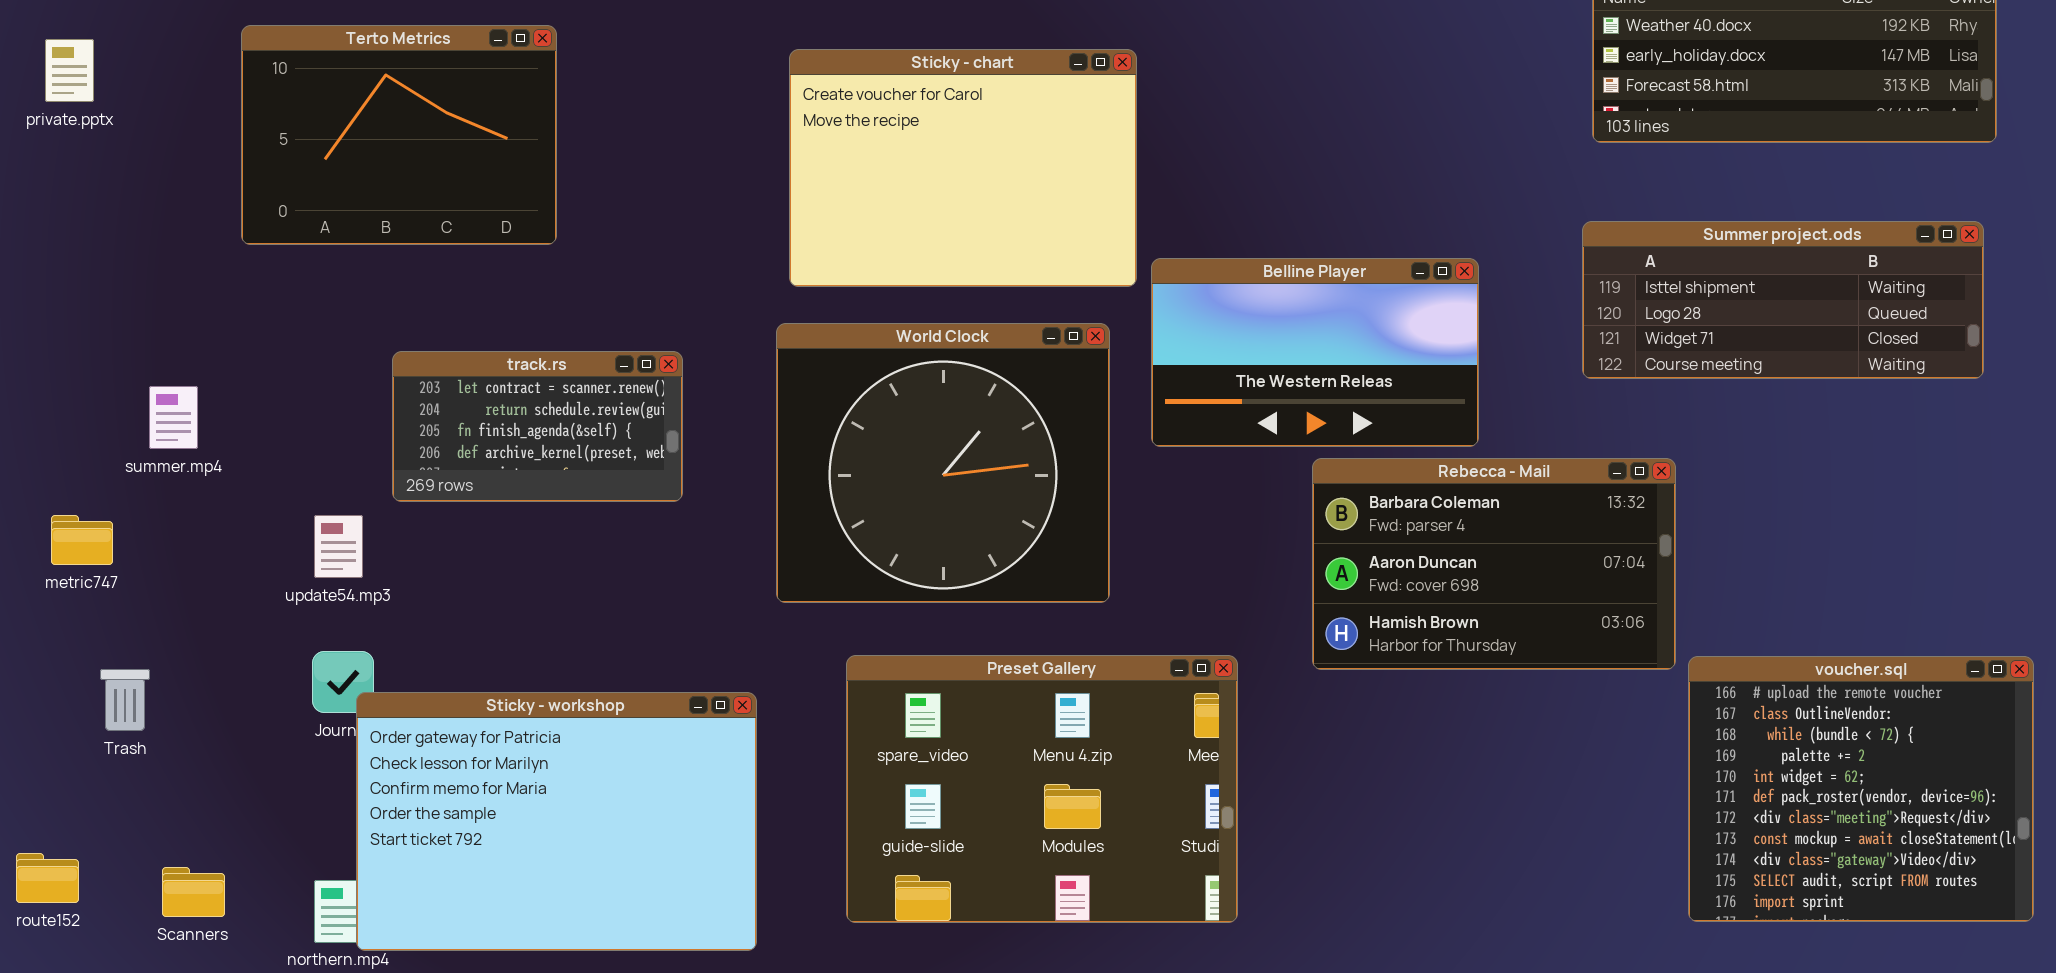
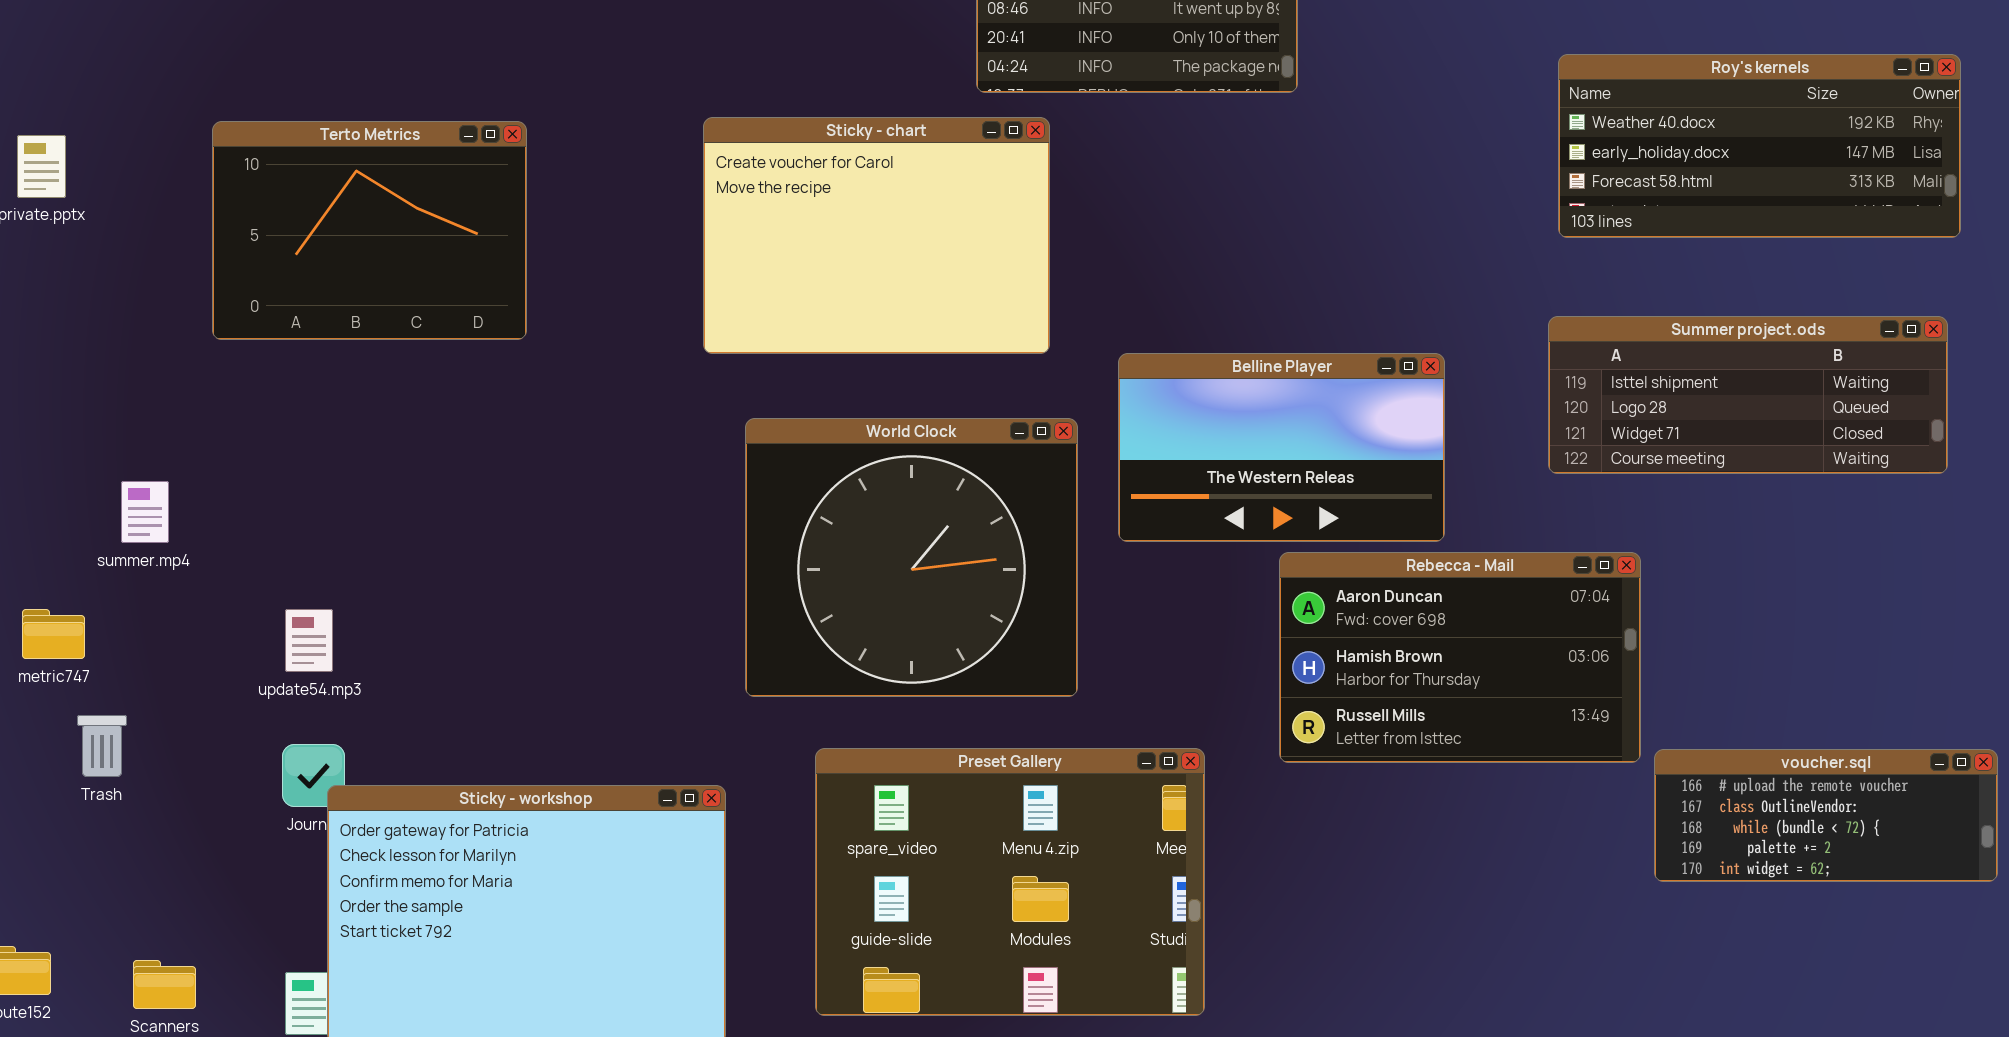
Sticky - chart: [789,49,1137,287] -> [703,117,1050,354], moved
track.rs: [392,351,683,502] -> none, closed
Rebecca - Mail: [1312,458,1676,670] -> [1279,552,1641,763], scrolled down 1 row
voucher.sql: [1688,656,2034,922] -> [1654,749,1998,882], resized
Trash: [100,669,150,731] -> [77,715,127,777], moved

